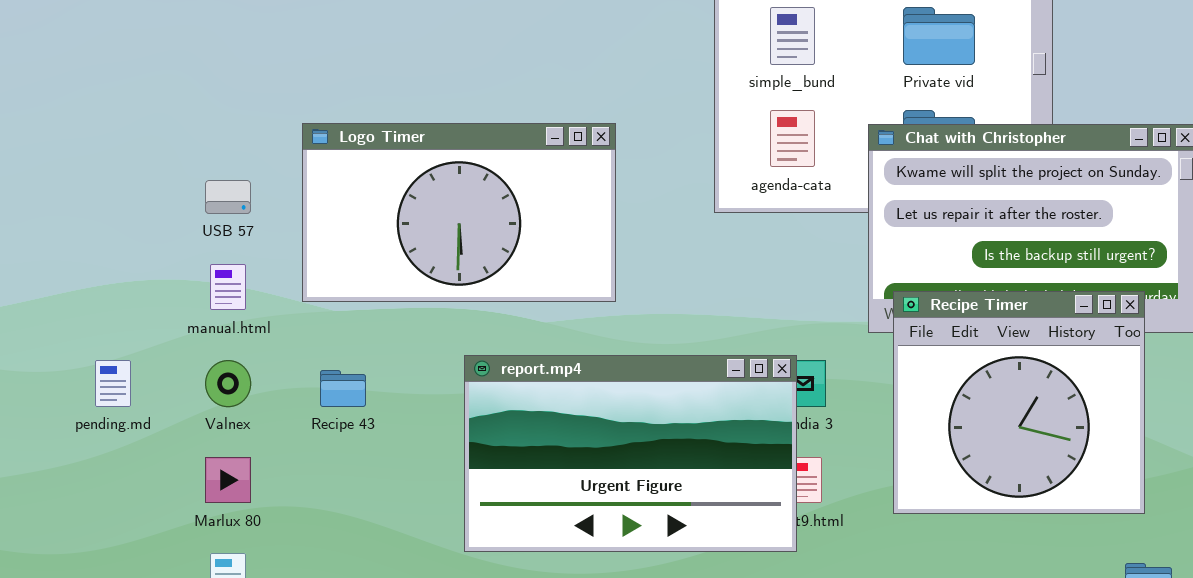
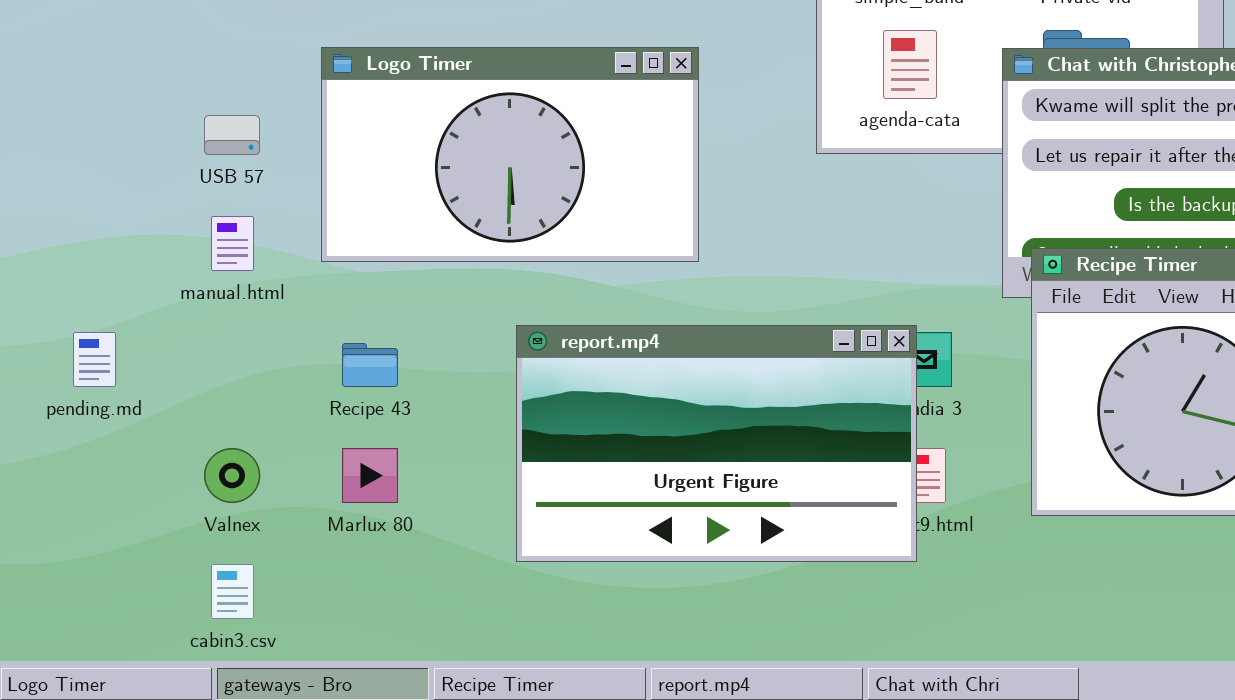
Valnex: [205,360,251,407] -> [204,448,260,503], moved
Marlux 80: [205,457,251,503] -> [342,448,398,503], moved

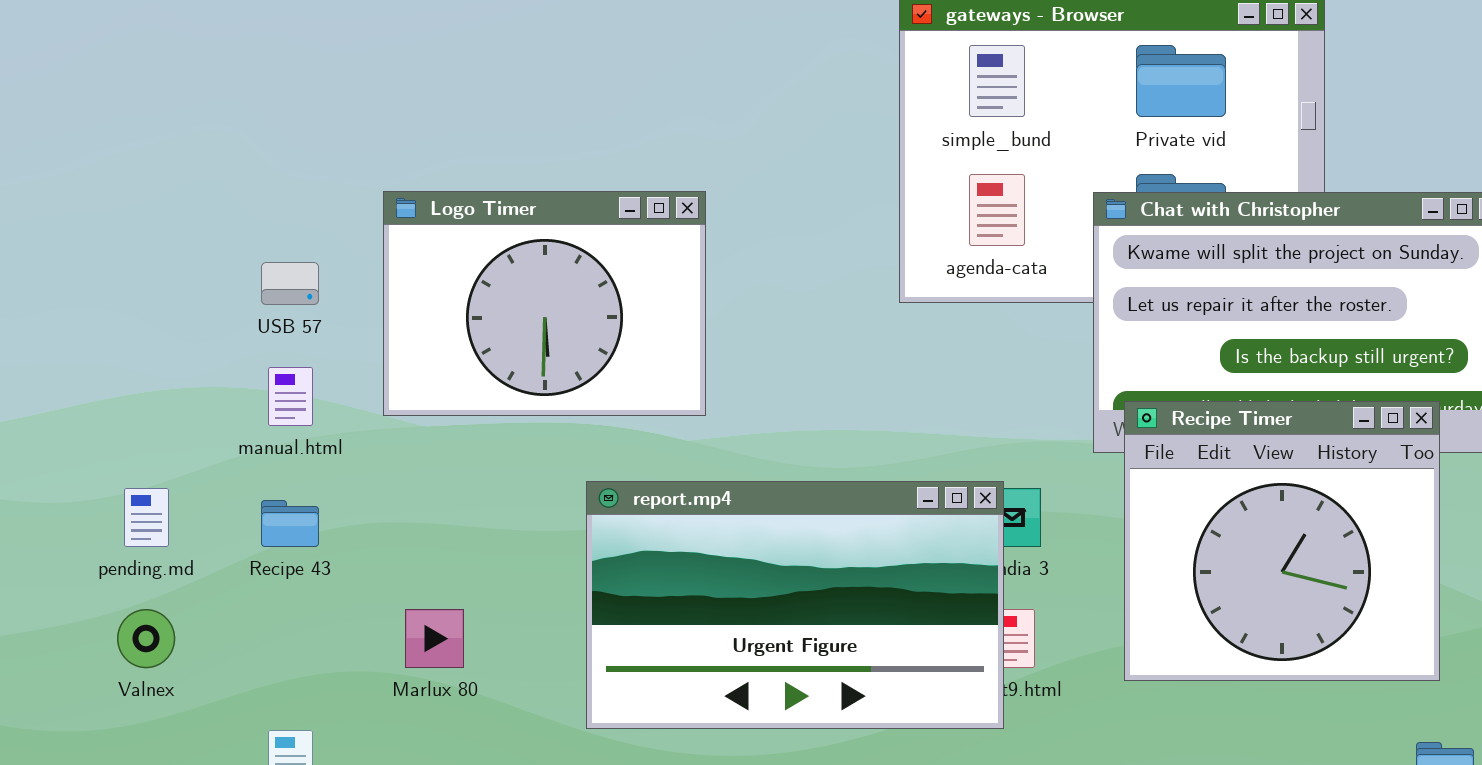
Logo Timer: [321,47,699,262] -> [383,191,706,416], resized
Recipe 43: [342,343,398,387] -> [261,500,319,547], moved
Valnex: [204,448,260,503] -> [117,609,175,668], moved

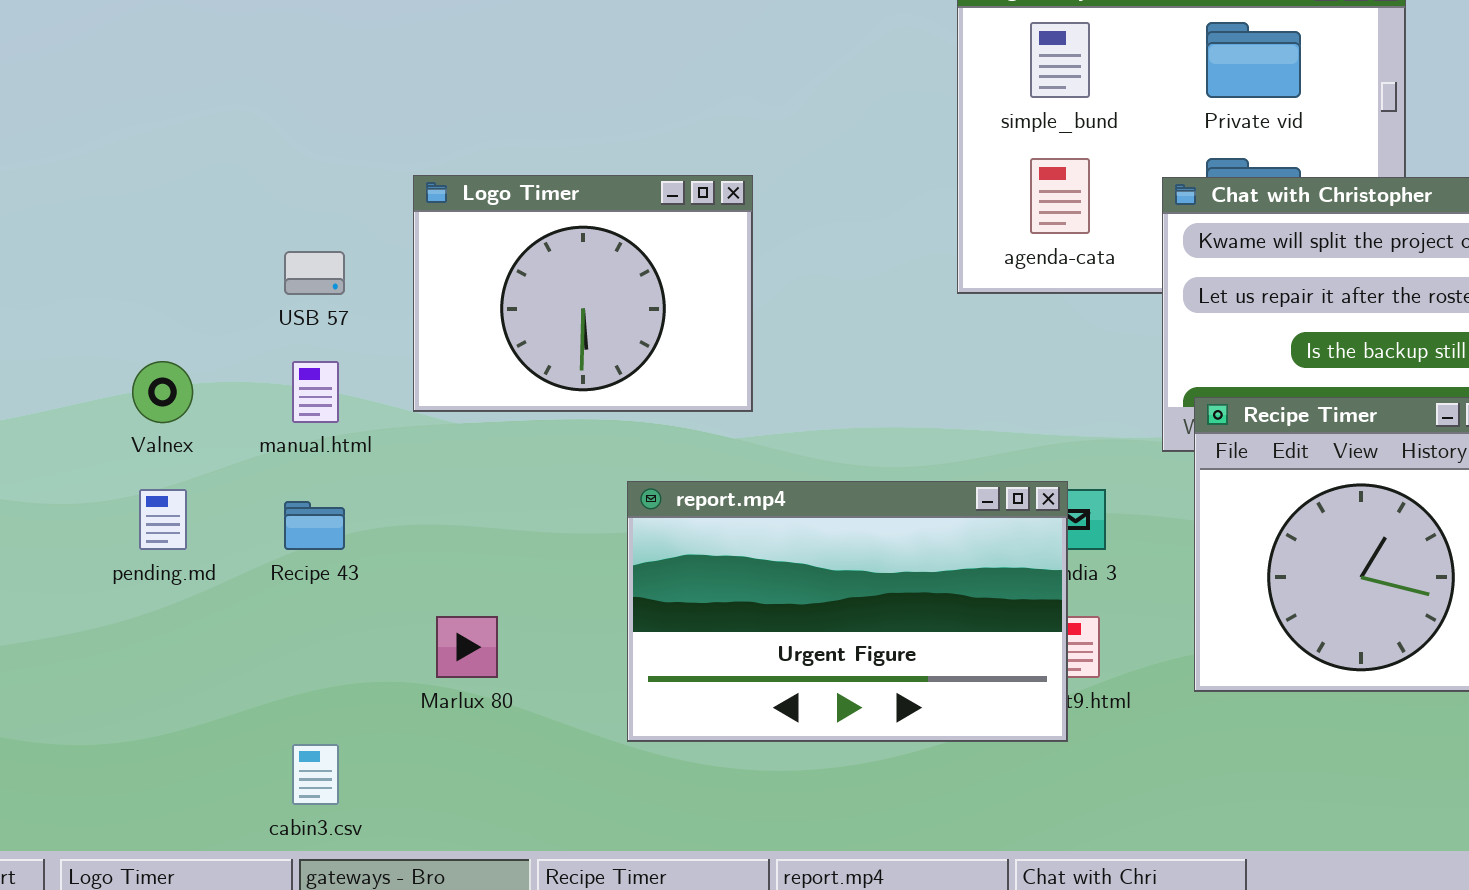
Valnex: [117,609,175,668] -> [132,361,193,423], moved

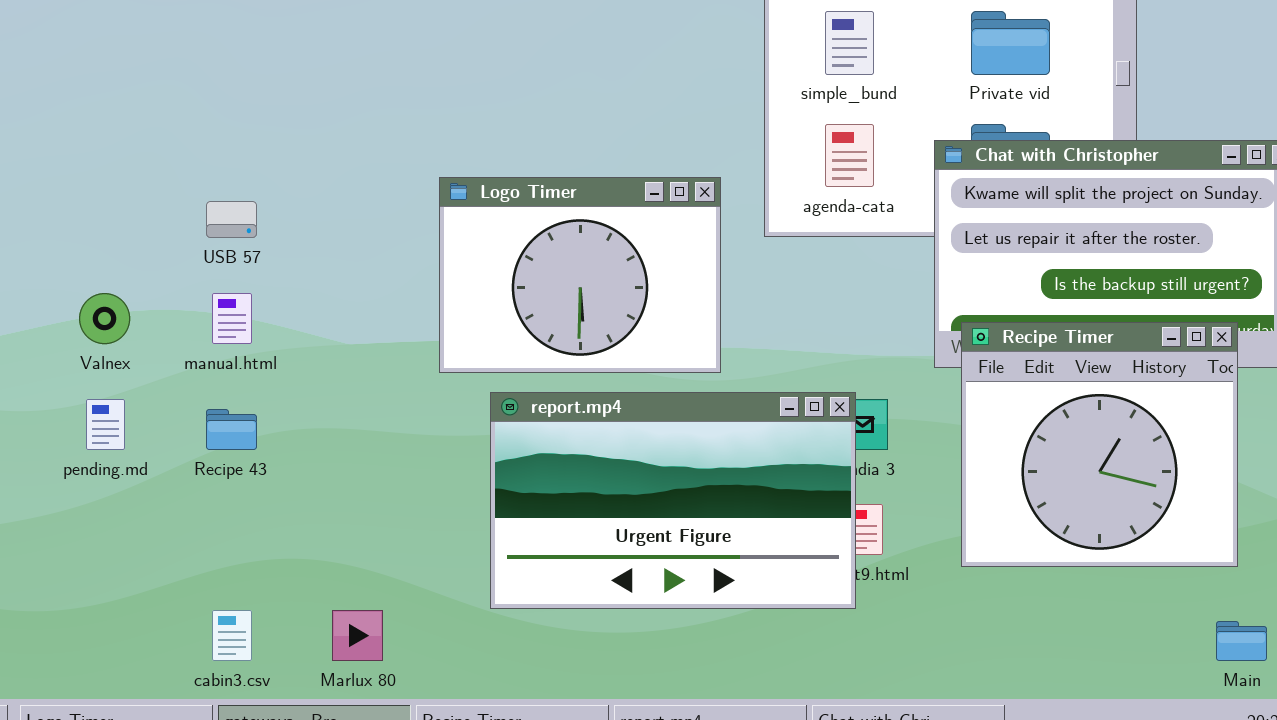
Logo Timer: [413,175,753,412] -> [439,177,721,373], moved
Marlux 80: [436,616,498,678] -> [332,610,383,661], moved

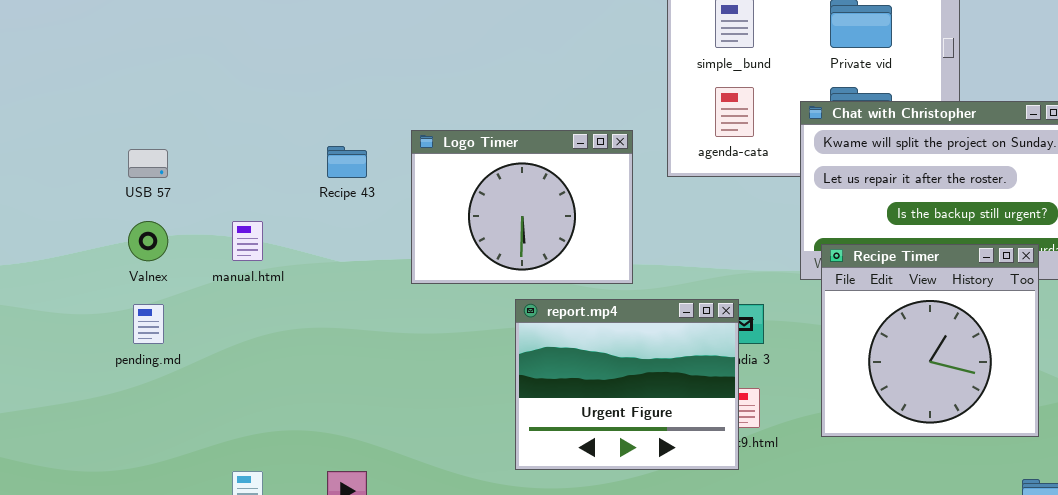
USB 57: [206,201,257,238] -> [128,149,168,178], moved
report.mp4: [490,392,856,609] -> [515,299,739,470], resized
Recipe 43: [206,409,257,450] -> [327,146,367,178], moved

